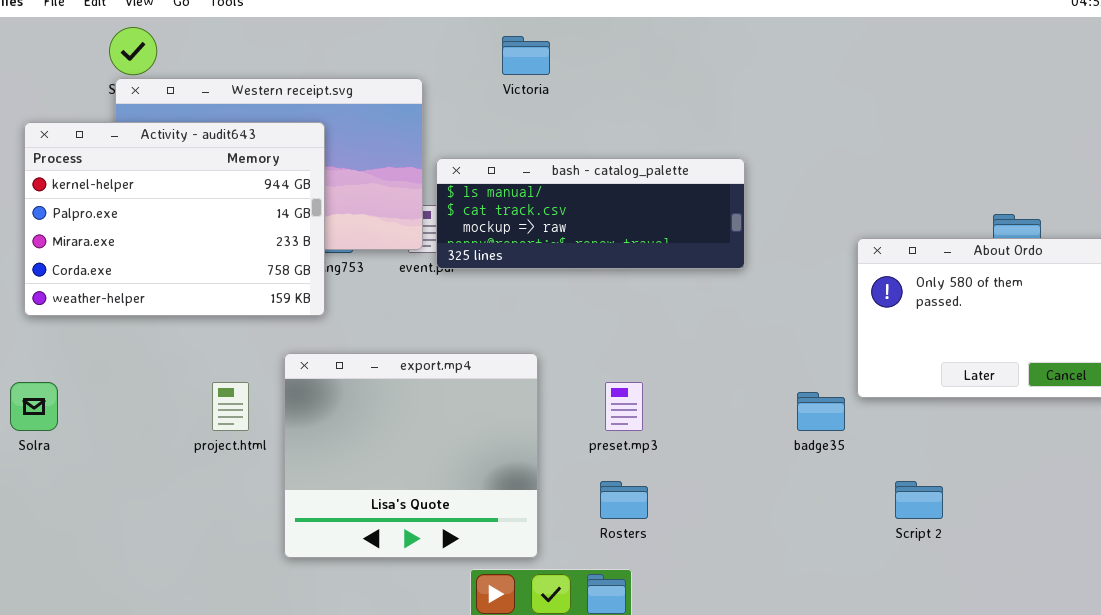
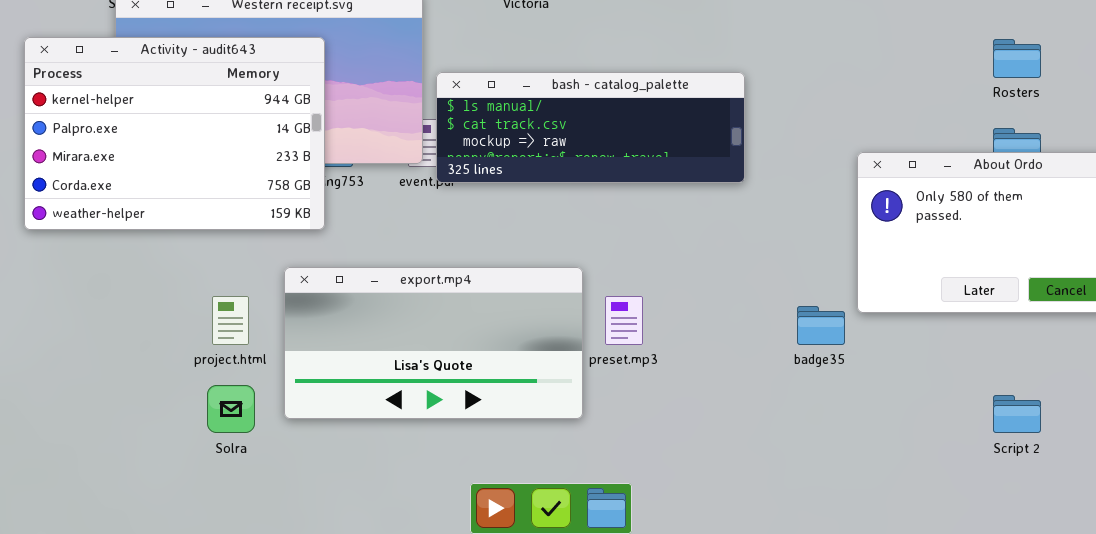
export.mp4: [284,353,538,558] -> [284,267,583,419], resized
Solra: [10,382,58,431] -> [207,385,255,433], moved
Rosters: [600,481,648,519] -> [993,39,1041,78], moved
Script 2: [895,481,943,519] -> [993,395,1041,433], moved

